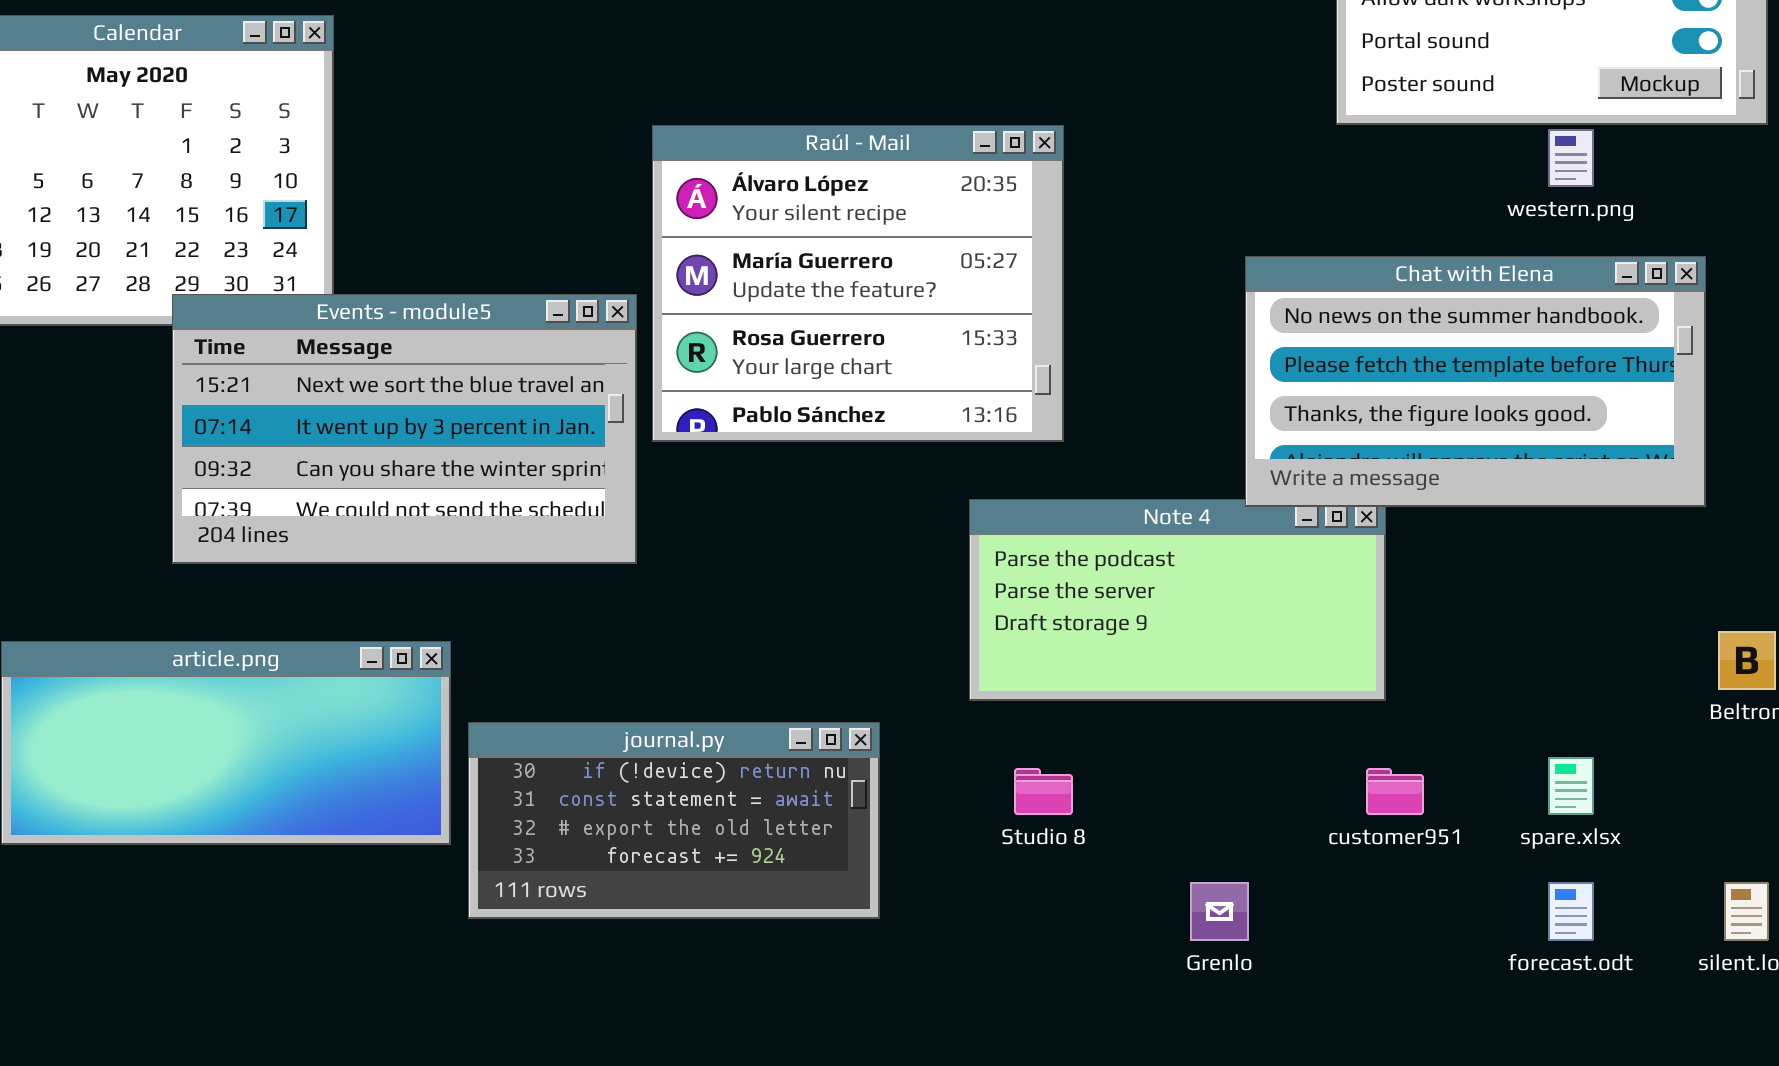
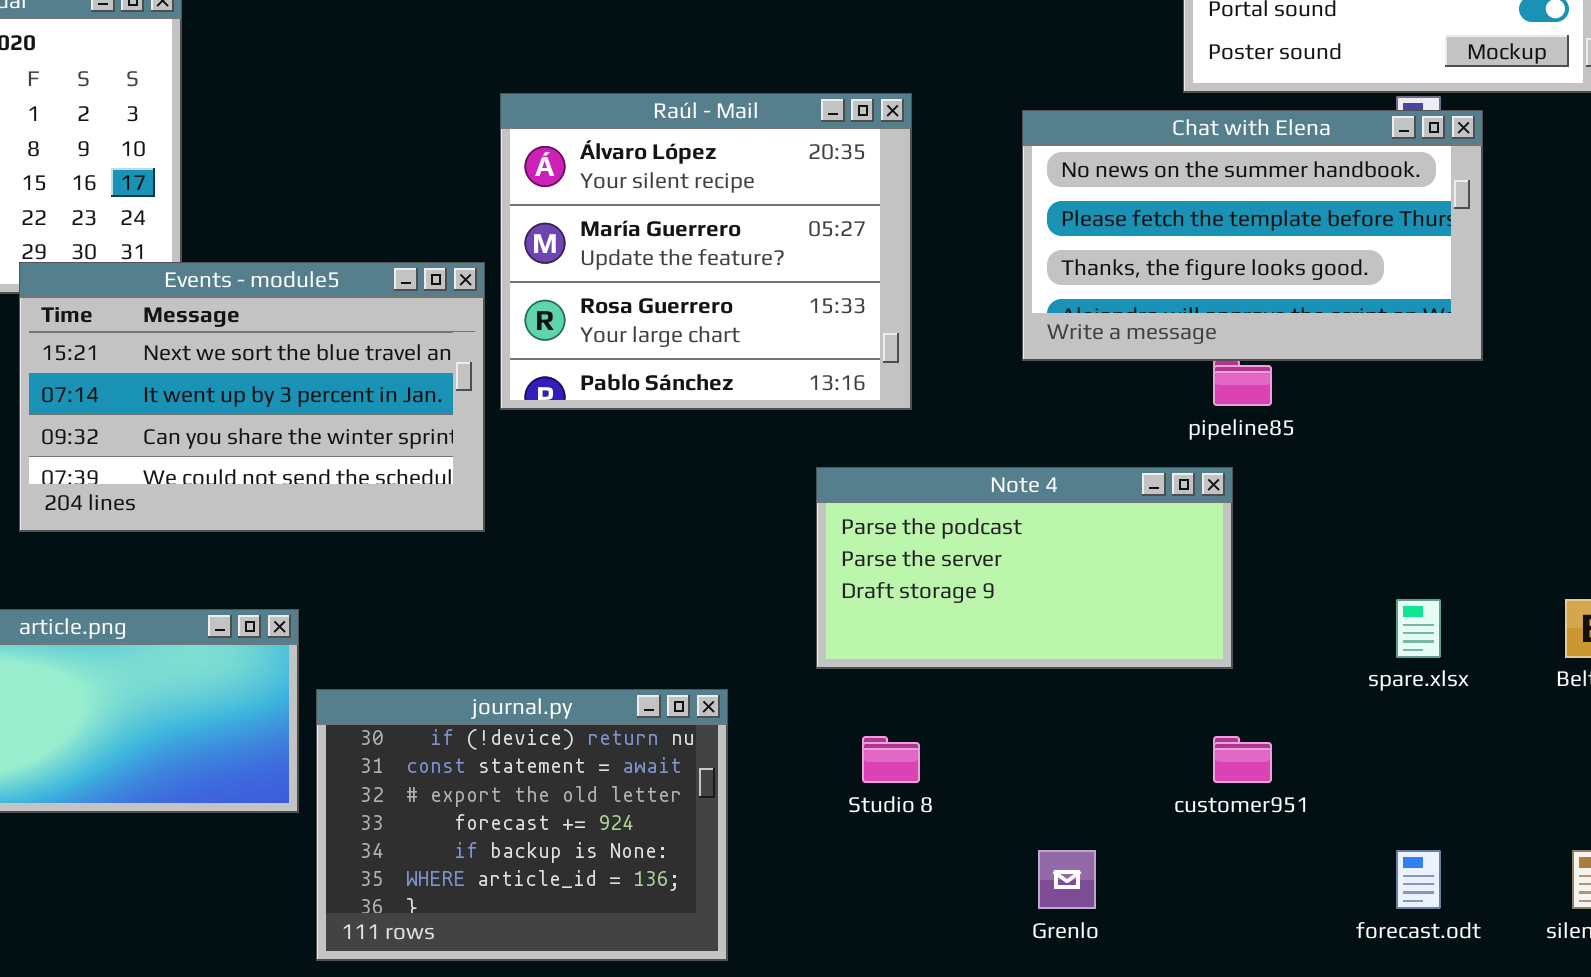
Chat with Elena: [1245,256,1706,507] -> [1022,110,1483,361], moved
journal.py: [468,722,880,919] -> [316,689,728,961], resized
spare.xlsx: [1548,757,1594,815] -> [1396,599,1441,658], moved

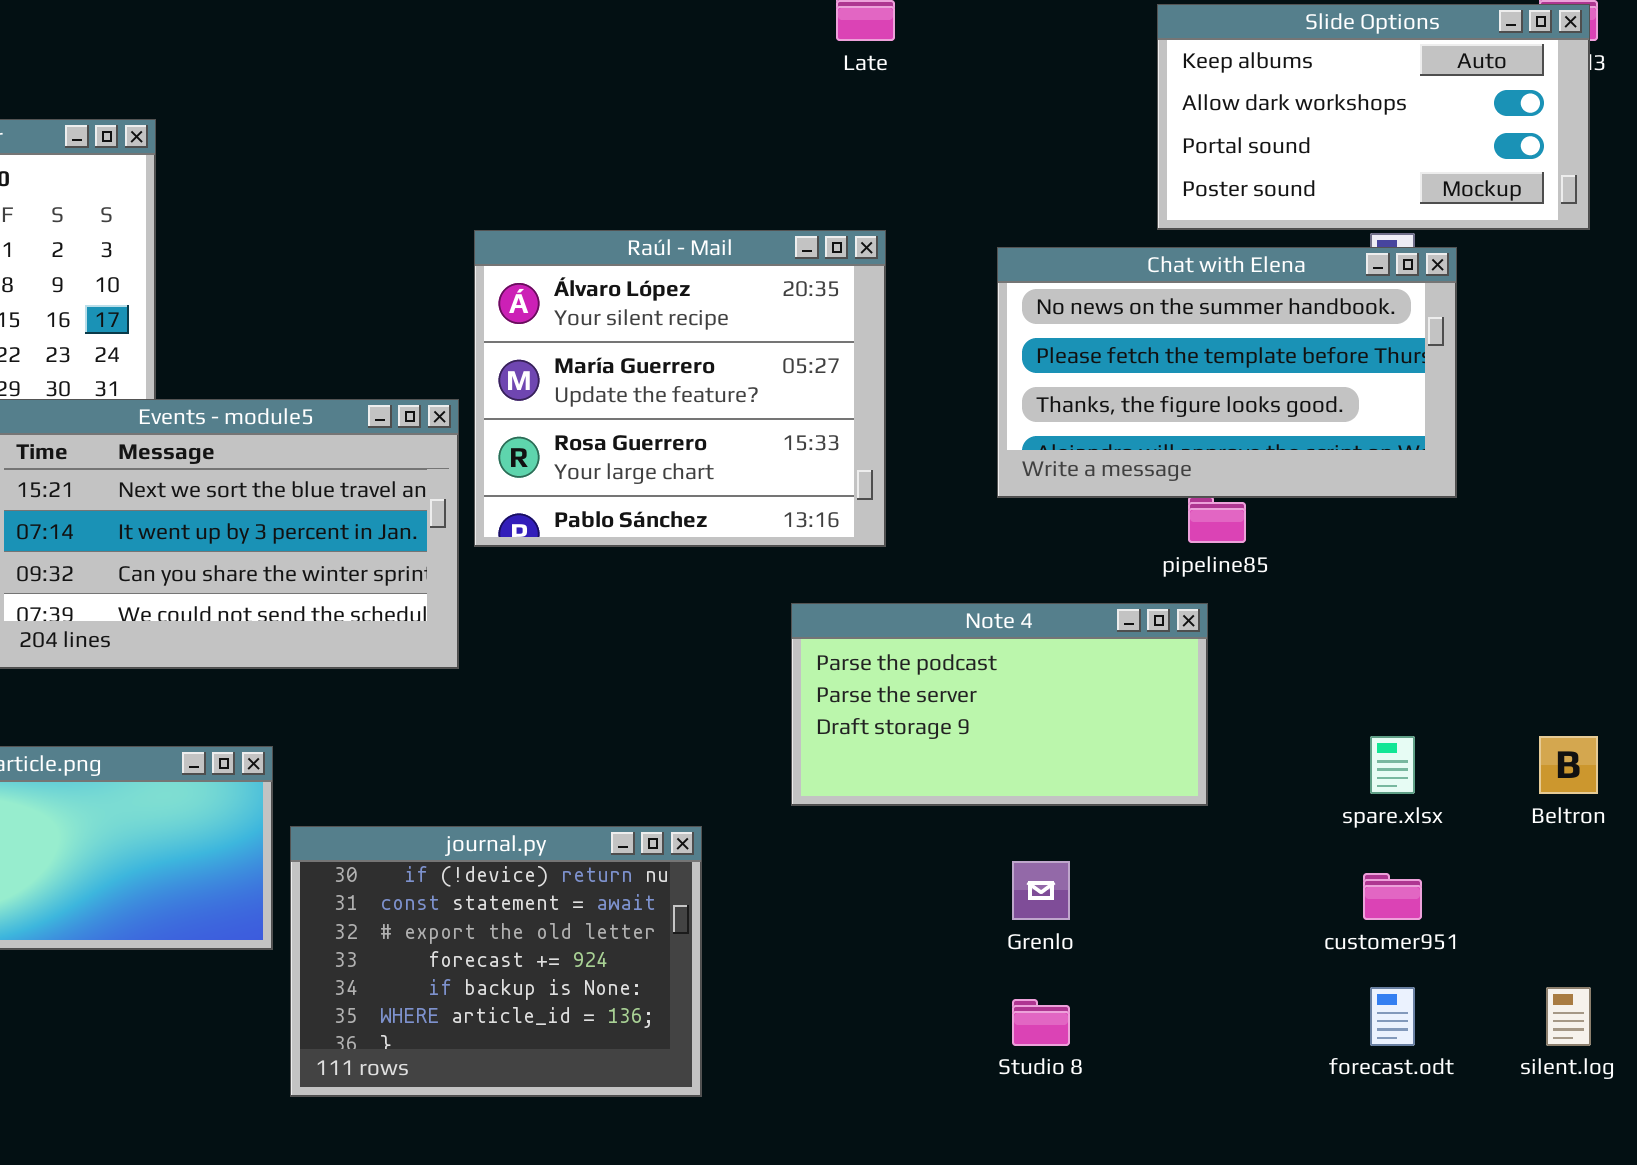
Studio 8: [862,736,920,783] -> [1012,999,1070,1046], moved
customer951: [1213,736,1272,783] -> [1363,873,1422,920], moved
Grenlo: [1038,850,1096,909] -> [1012,861,1070,920], moved

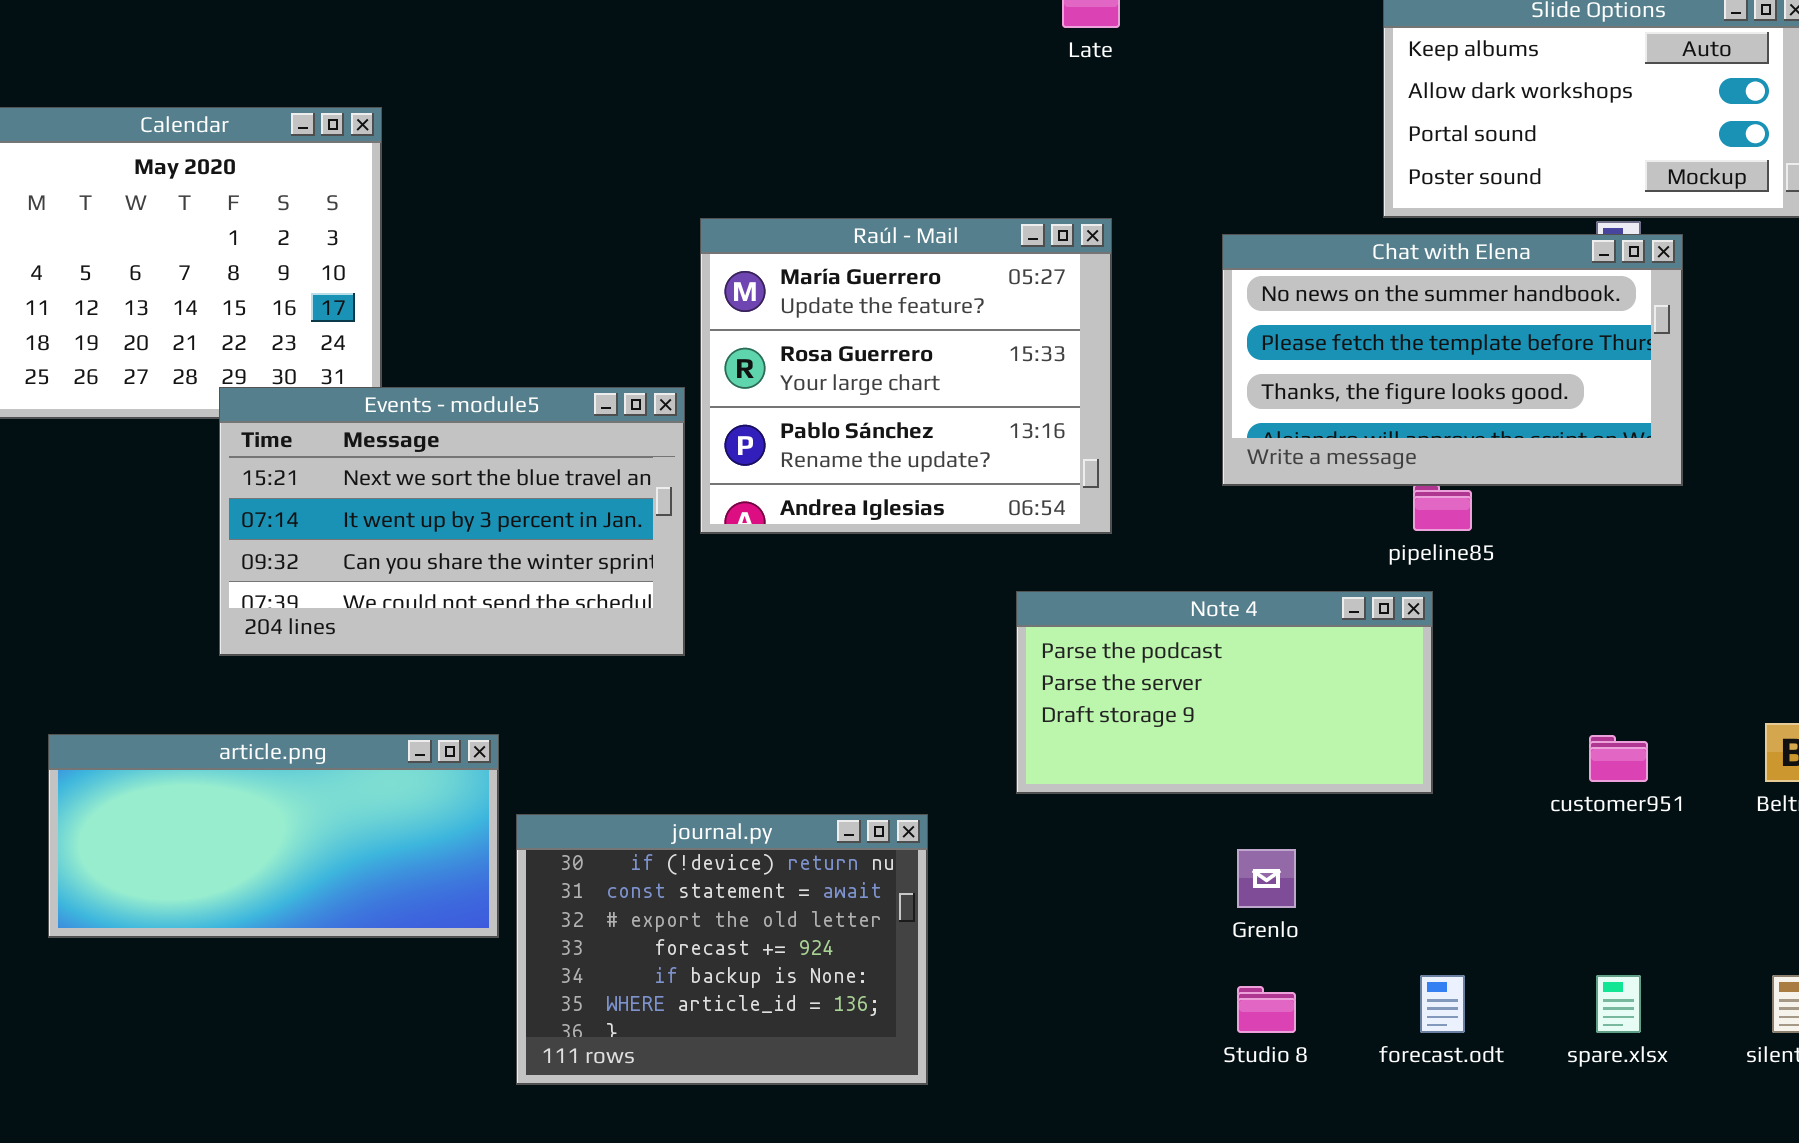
Raúl - Mail: [474,230,886,547] -> [700,218,1112,534], scrolled down 1 row
spare.xlsx: [1370,736,1415,794] -> [1596,975,1641,1033], moved
customer951: [1363,873,1422,920] -> [1589,735,1648,782], moved
forecast.odt: [1370,987,1415,1046] -> [1420,975,1465,1033], moved

